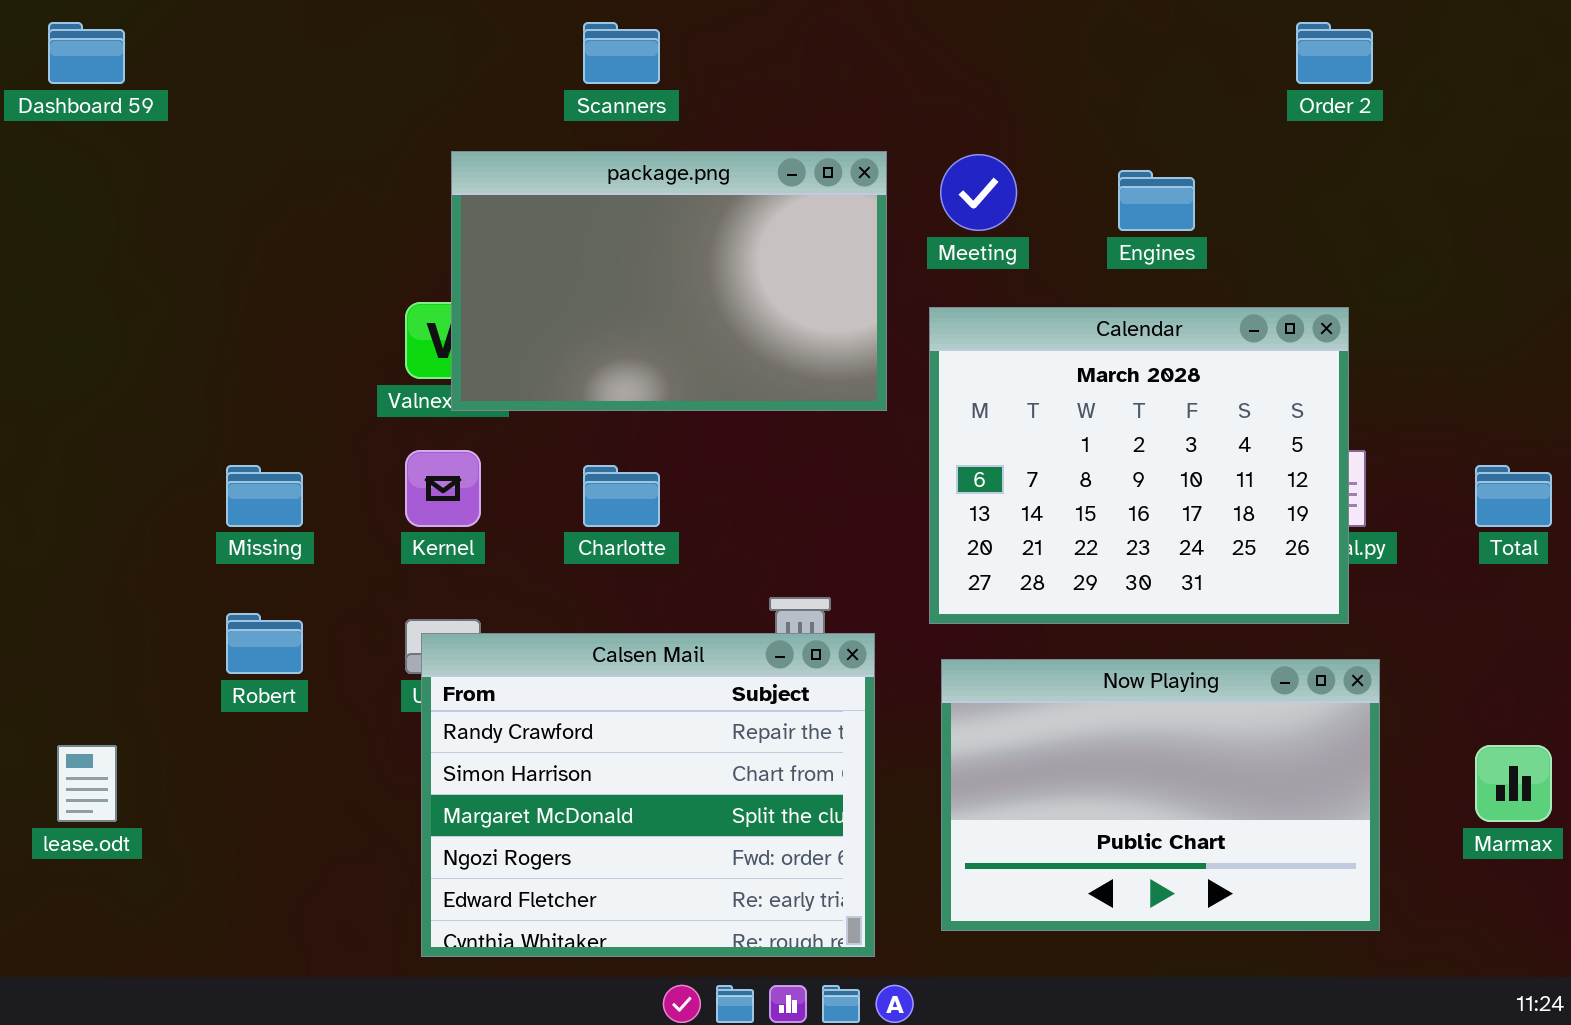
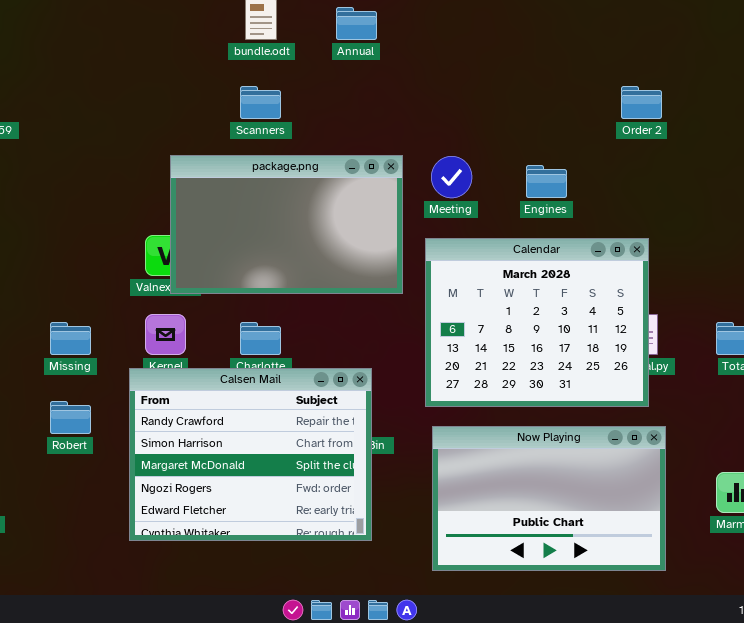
Calsen Mail: [421,633,875,957] -> [129,368,372,541], moved

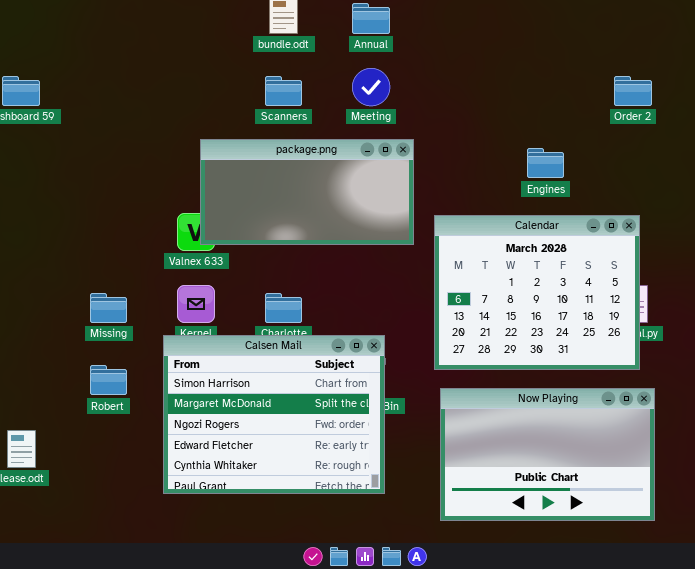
package.png: [170,155,403,294] -> [200,139,414,245], resized
Meeting: [431,156,472,198] -> [352,68,390,106], moved
Calsen Mail: [129,368,372,541] -> [163,335,385,494], scrolled down 1 row

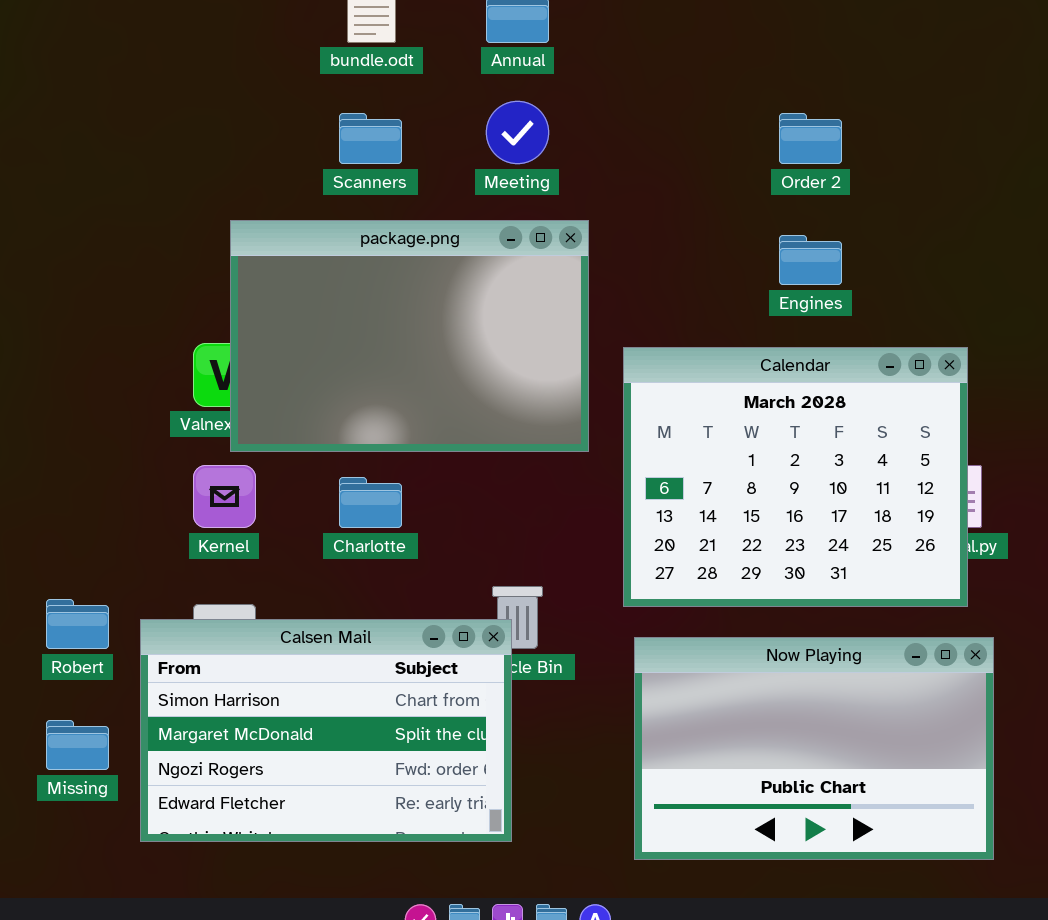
Order 2: [614,76,652,106] -> [779,113,842,164], moved
package.png: [200,139,414,245] -> [230,220,589,452], resized
Missing: [90,293,127,323] -> [46,720,109,770], moved
Calsen Mail: [163,335,385,494] -> [140,619,512,842], moved, resized

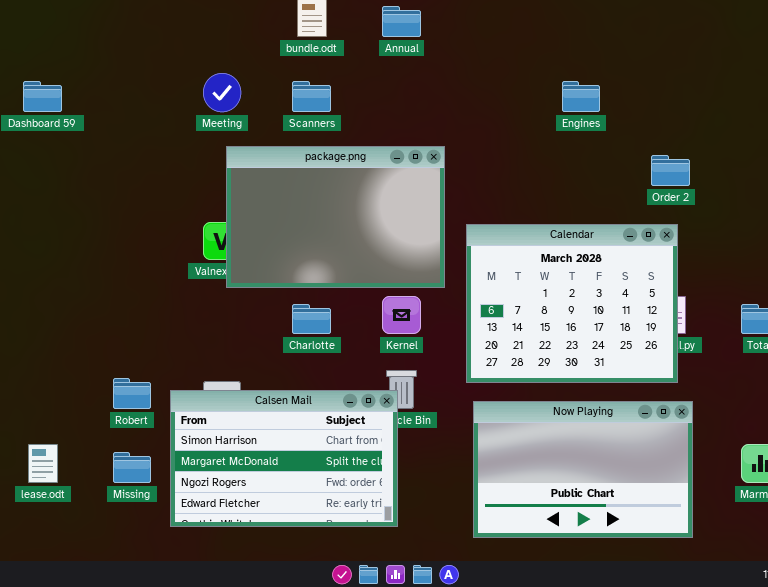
Meeting: [486,101,549,164] -> [203,73,241,112], moved
Order 2: [779,113,842,164] -> [651,155,690,186], moved
Engines: [779,235,842,285] -> [562,81,600,112], moved
Kernel: [193,465,256,528] -> [382,296,421,334], moved

